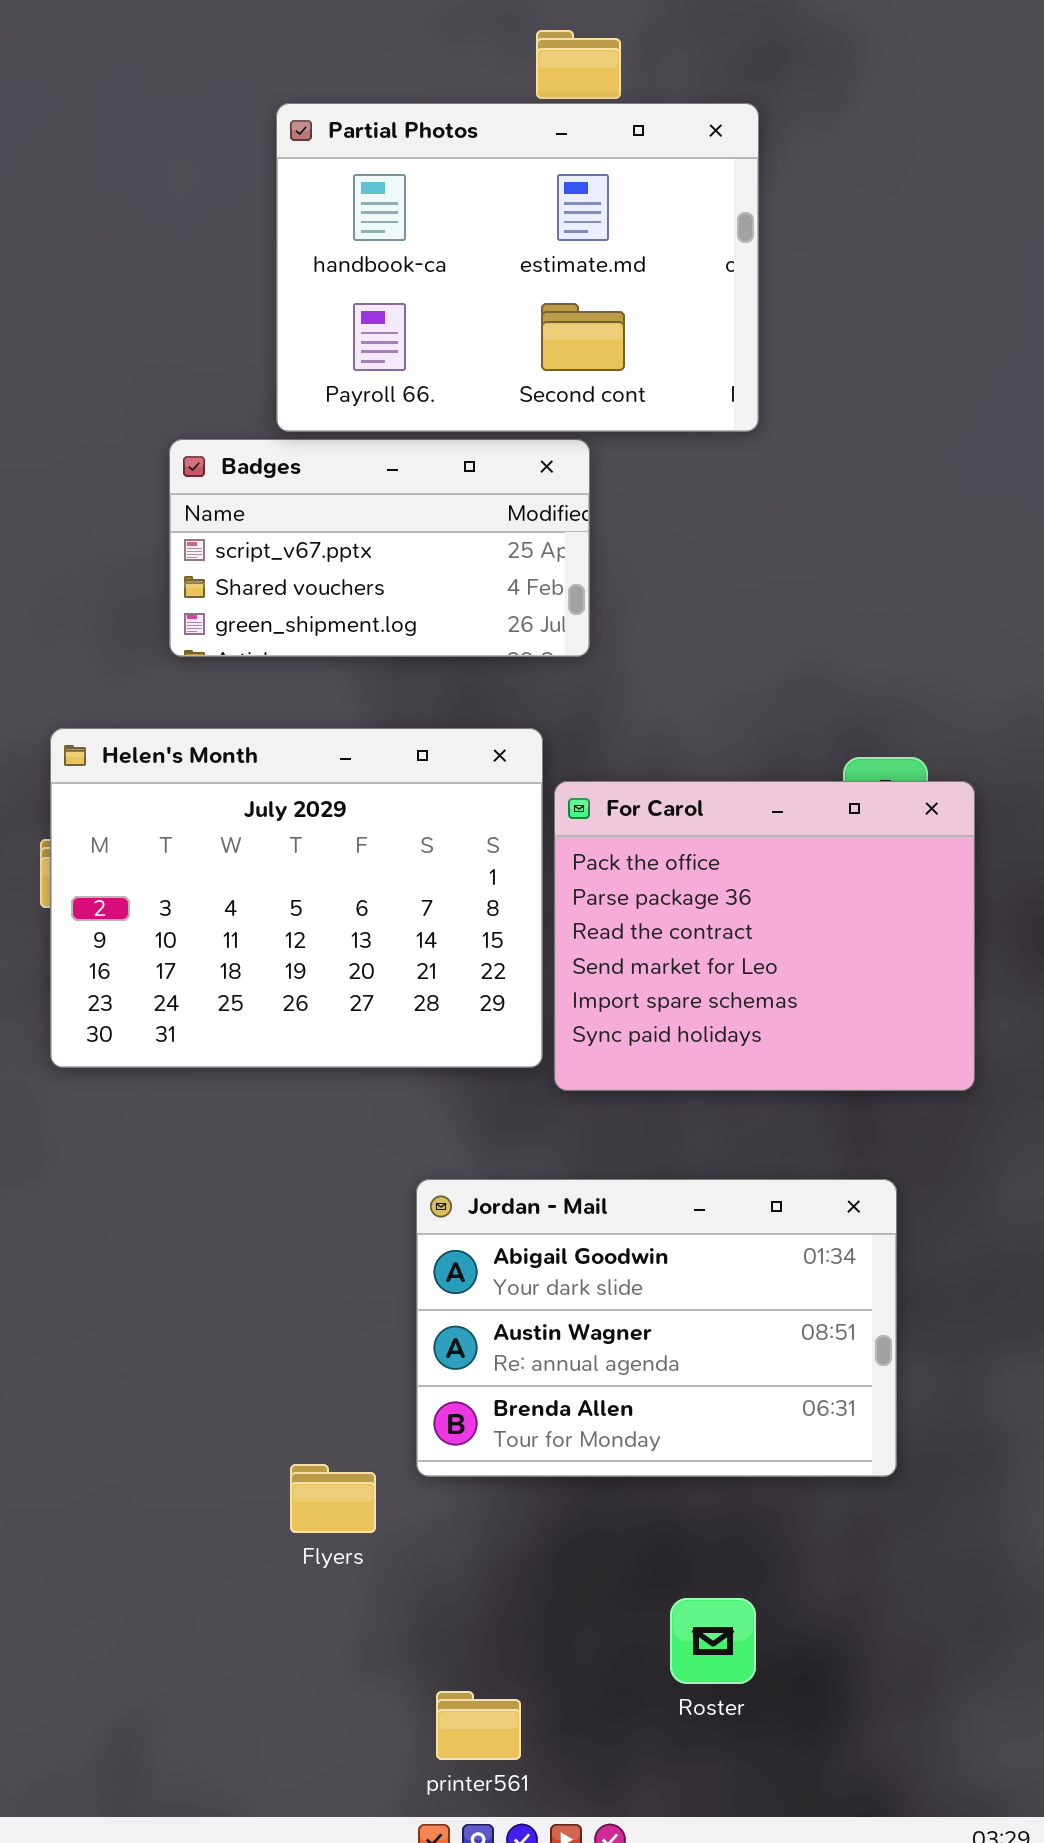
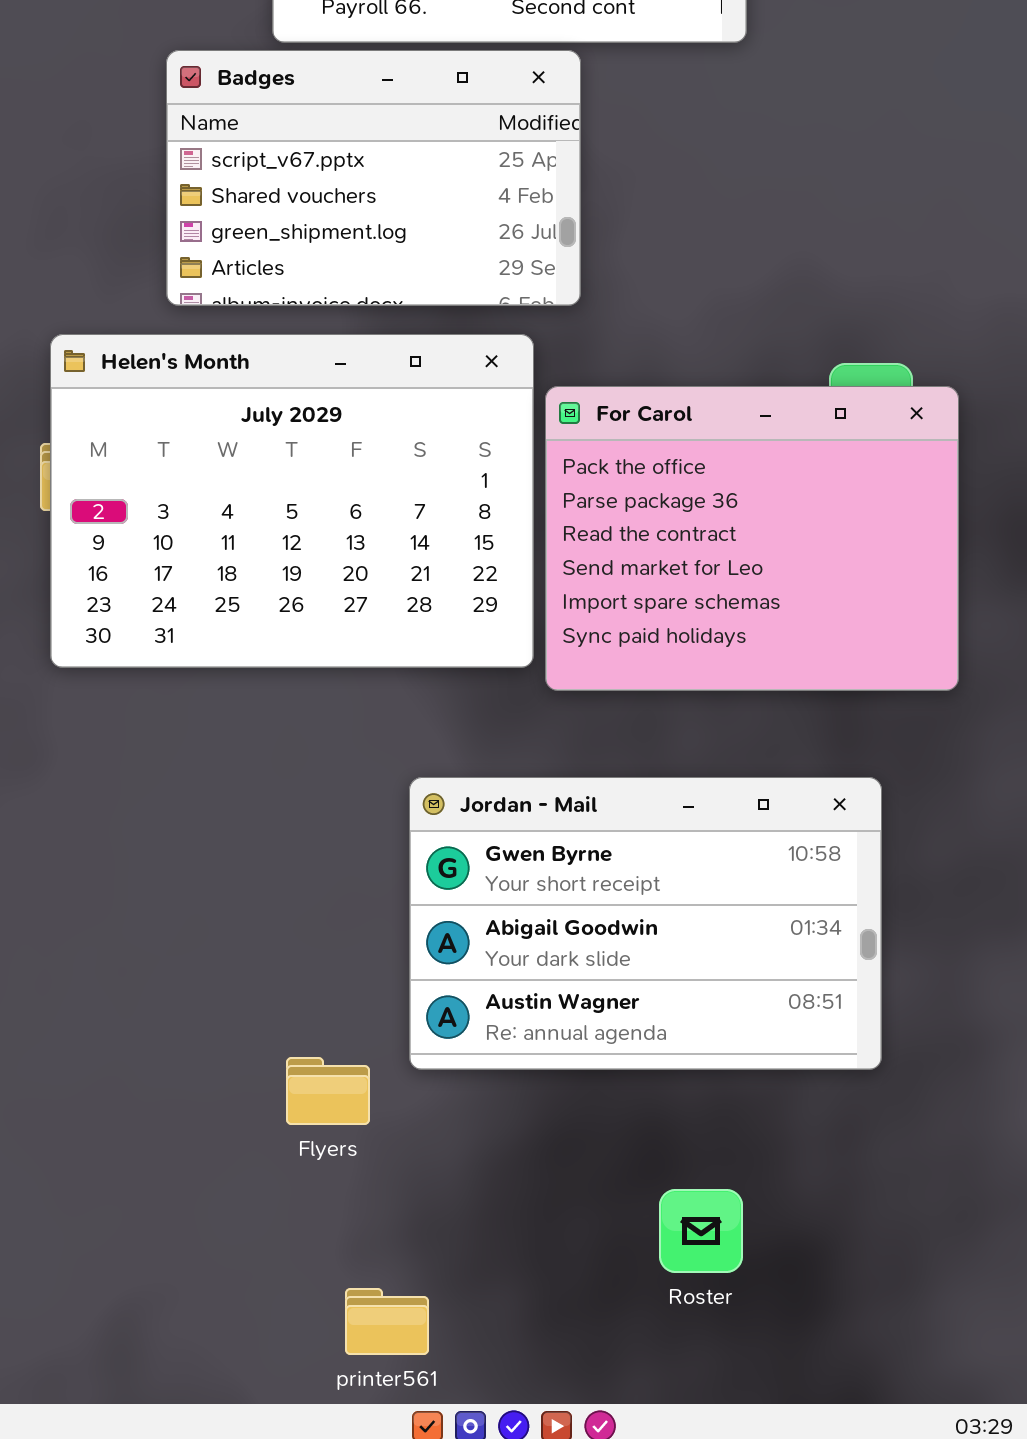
Badges: [169,439,590,657] -> [166,50,581,306], resized
Jordan - Mail: [416,1179,897,1477] -> [409,777,882,1070], scrolled up 1 row
printer561: [436,1691,521,1760] -> [345,1288,429,1355], moved

